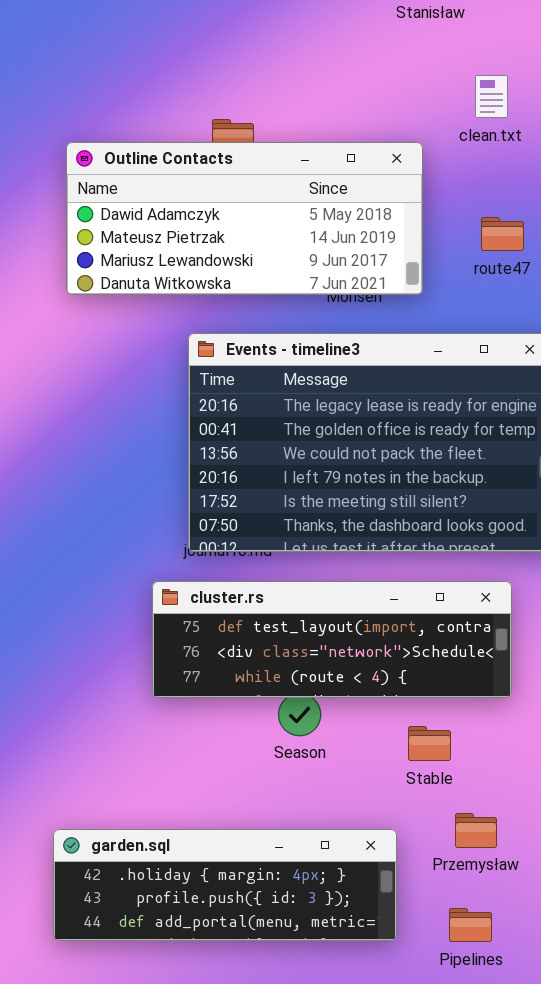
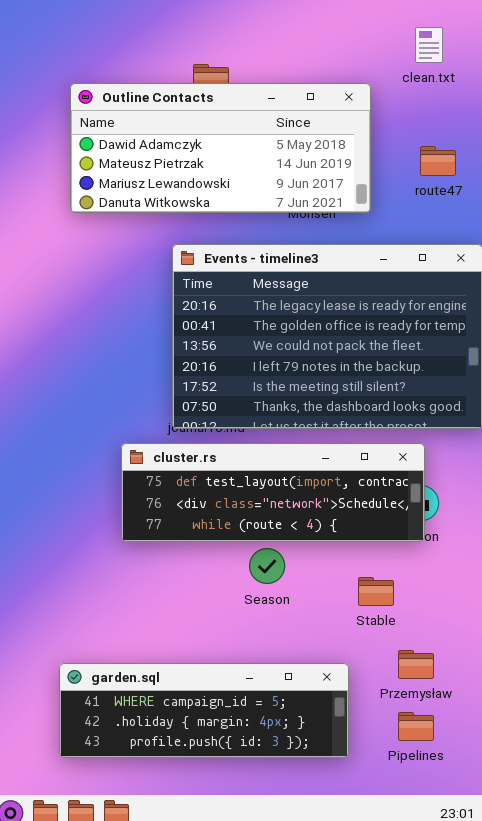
cluster.rs: [152,581,512,698] -> [121,443,425,542], moved
garden.sql: [53,829,397,941] -> [59,663,349,758], scrolled up 1 row
Pipelines: [449,908,492,942] -> [398,712,434,741], moved

